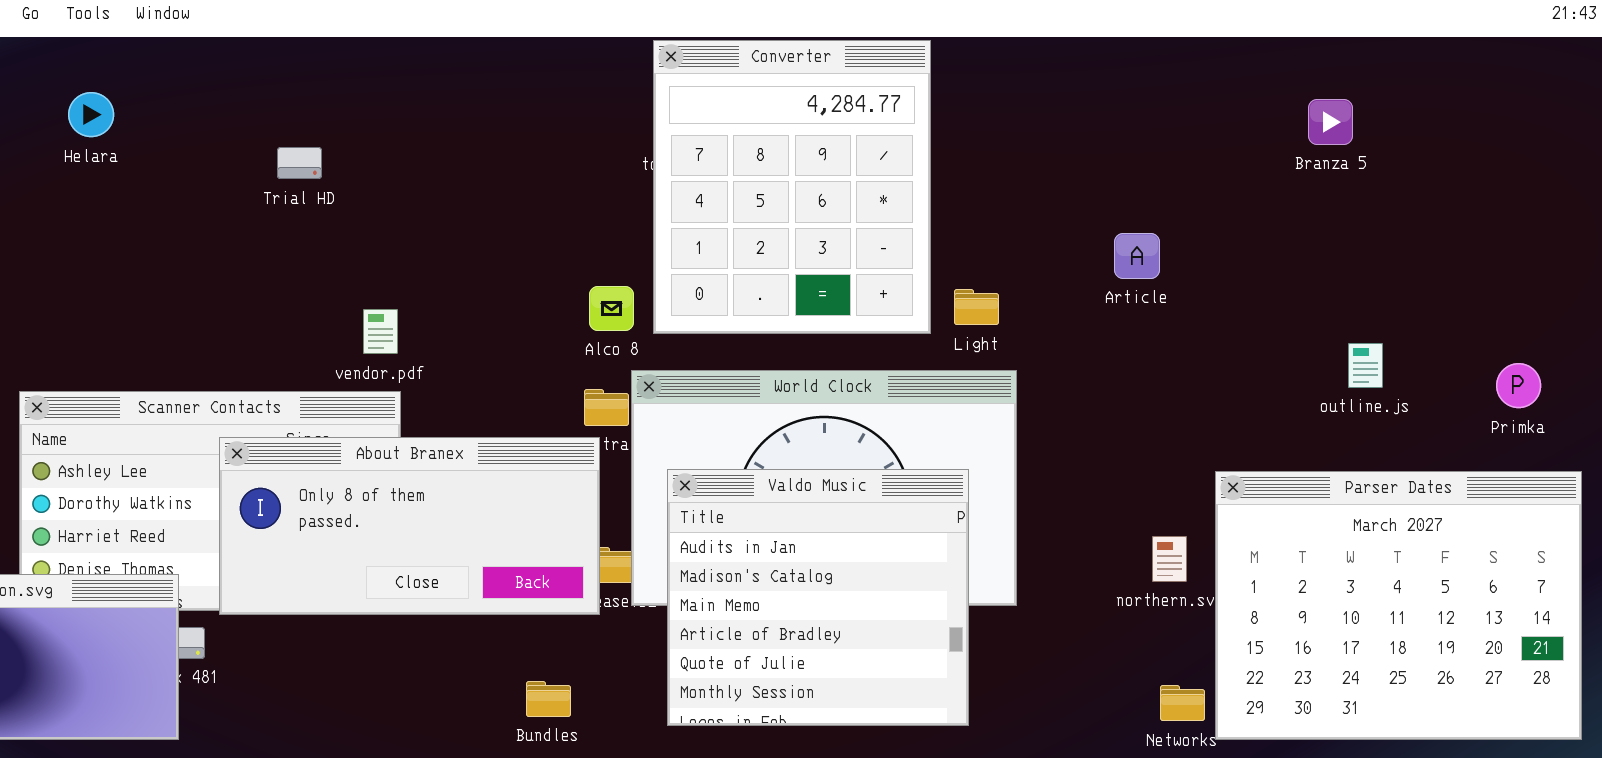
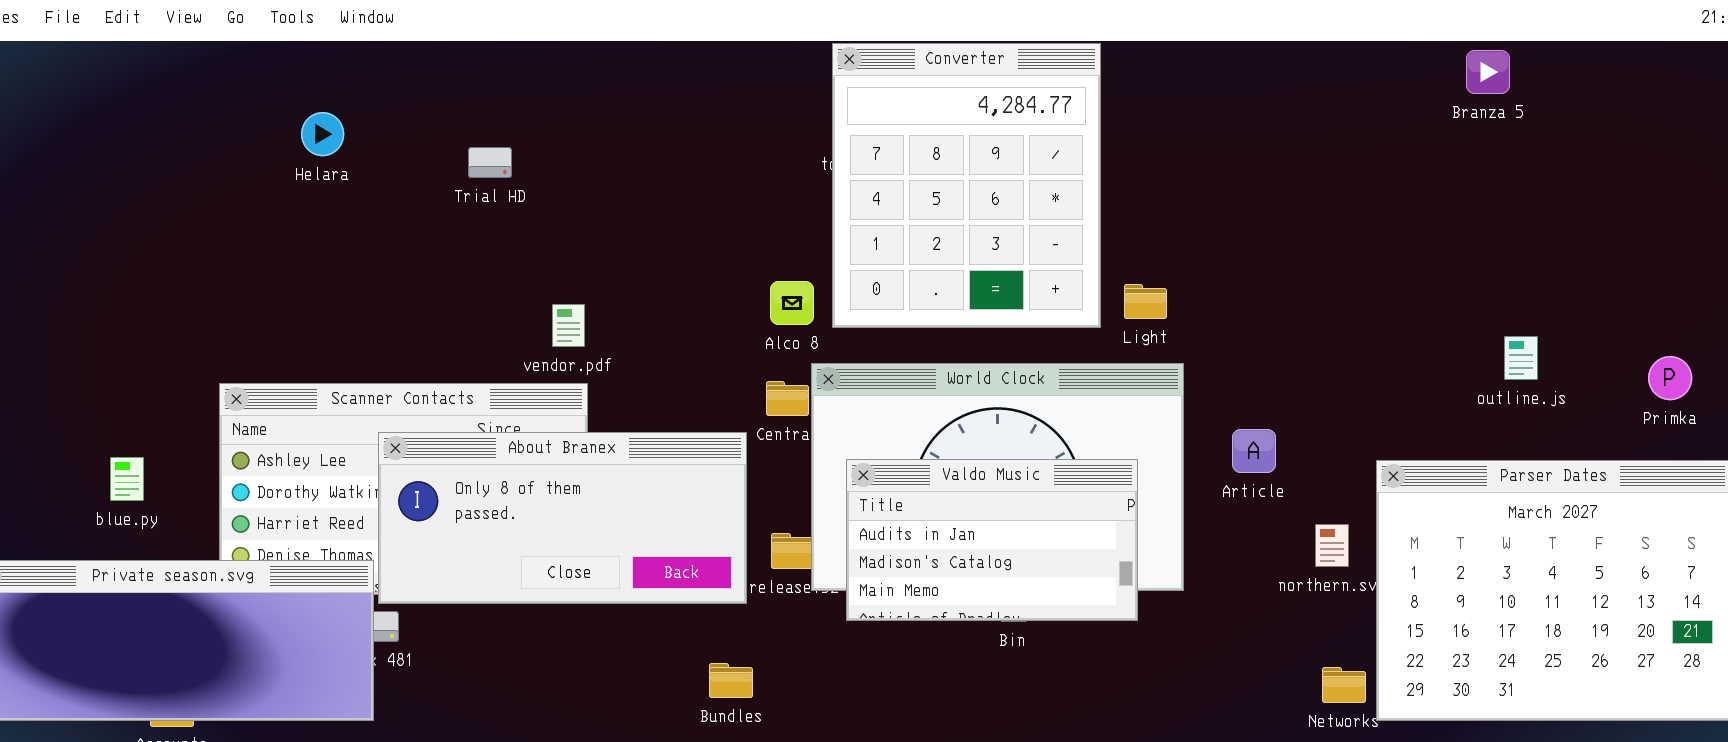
Helara: [68,92,114,137] -> [301,112,344,156], moved
Branza 5: [1308,99,1353,145] -> [1466,50,1510,94], moved
Article: [1114,233,1160,279] -> [1232,429,1276,473], moved
About Branex: [219,437,600,615] -> [378,432,747,604], moved
Valdo Music: [667,469,969,726] -> [846,459,1138,621], resized

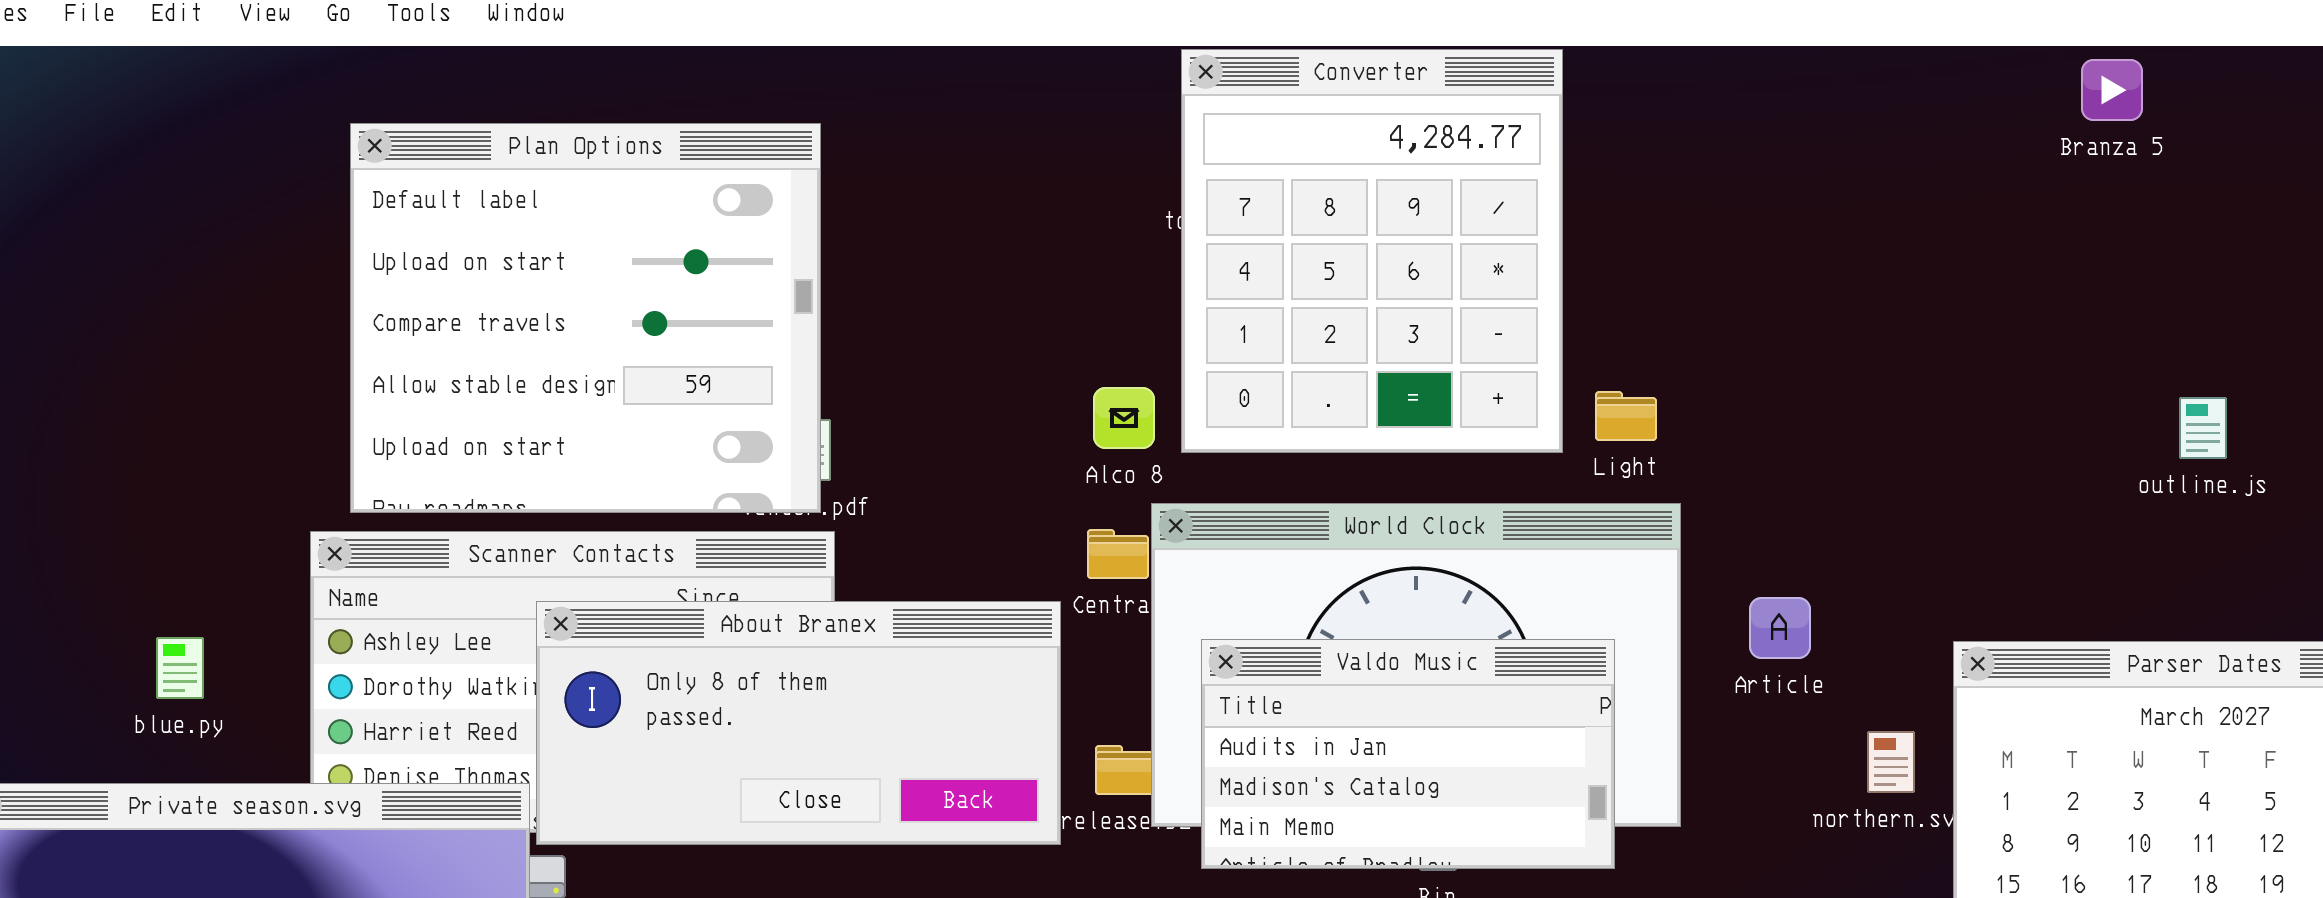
Plan Options: none -> [350,123,821,513], opened
outline.js: [1504,336,1538,380] -> [2179,397,2227,459], moved

